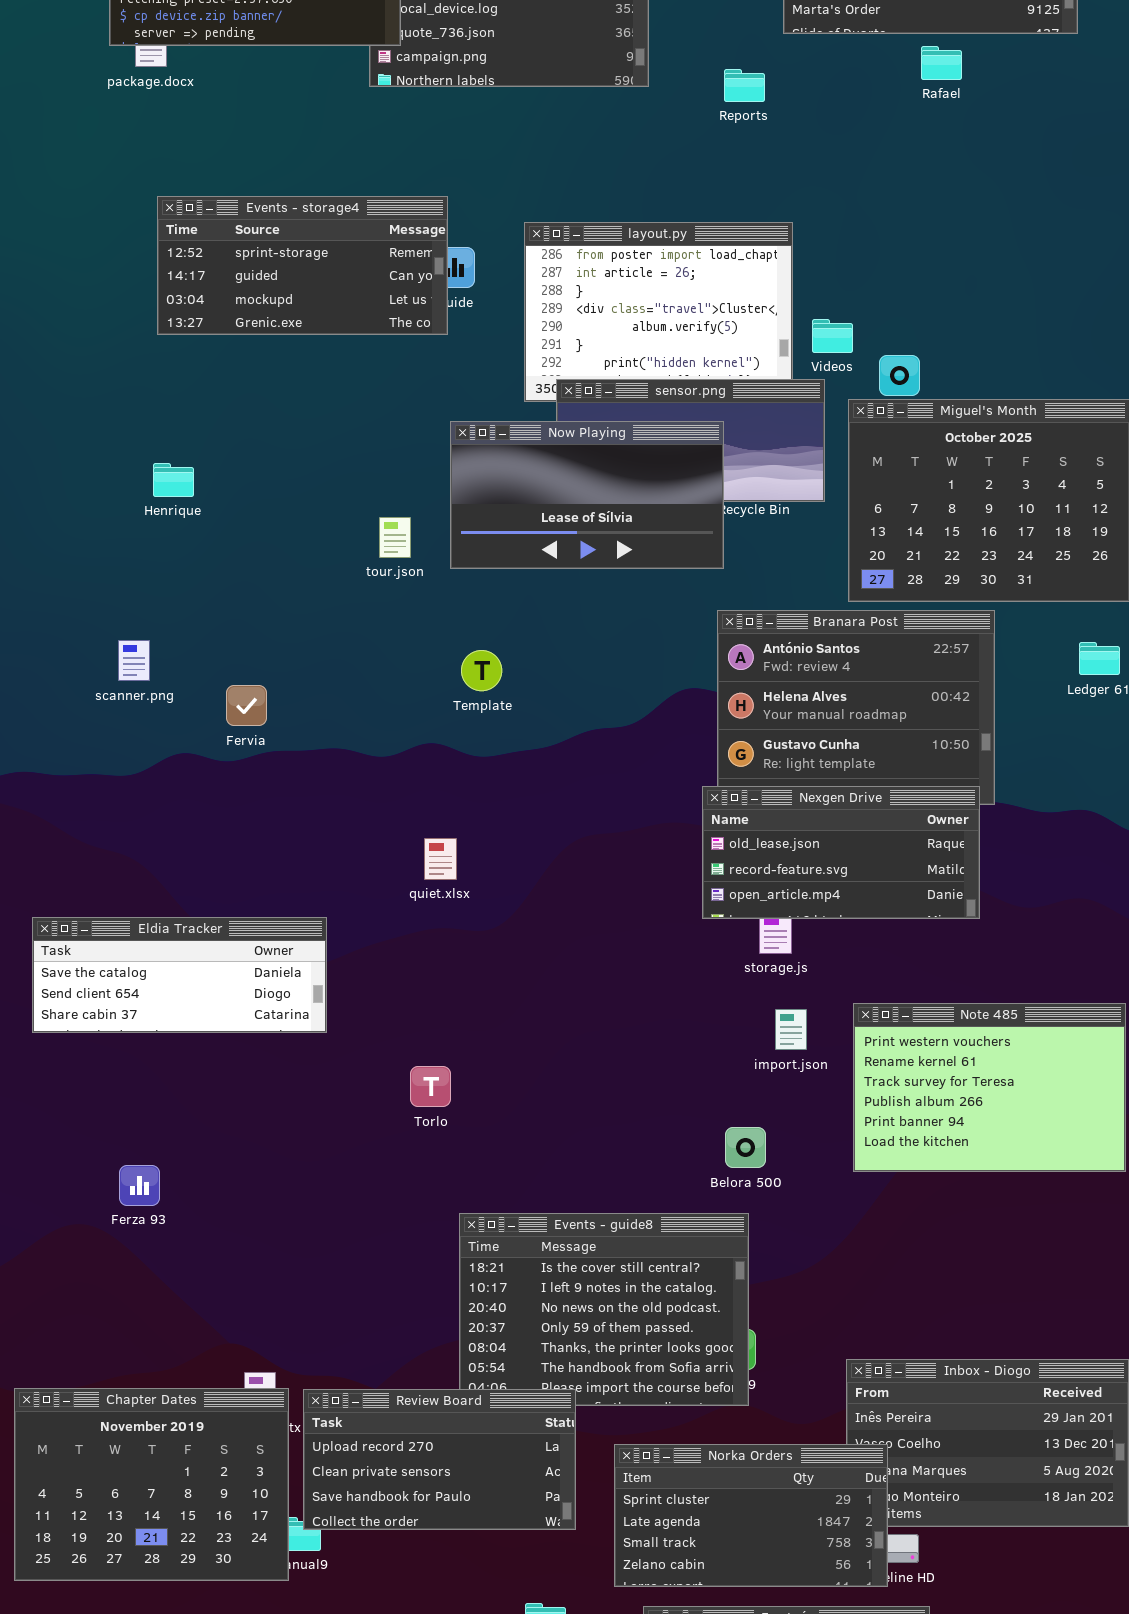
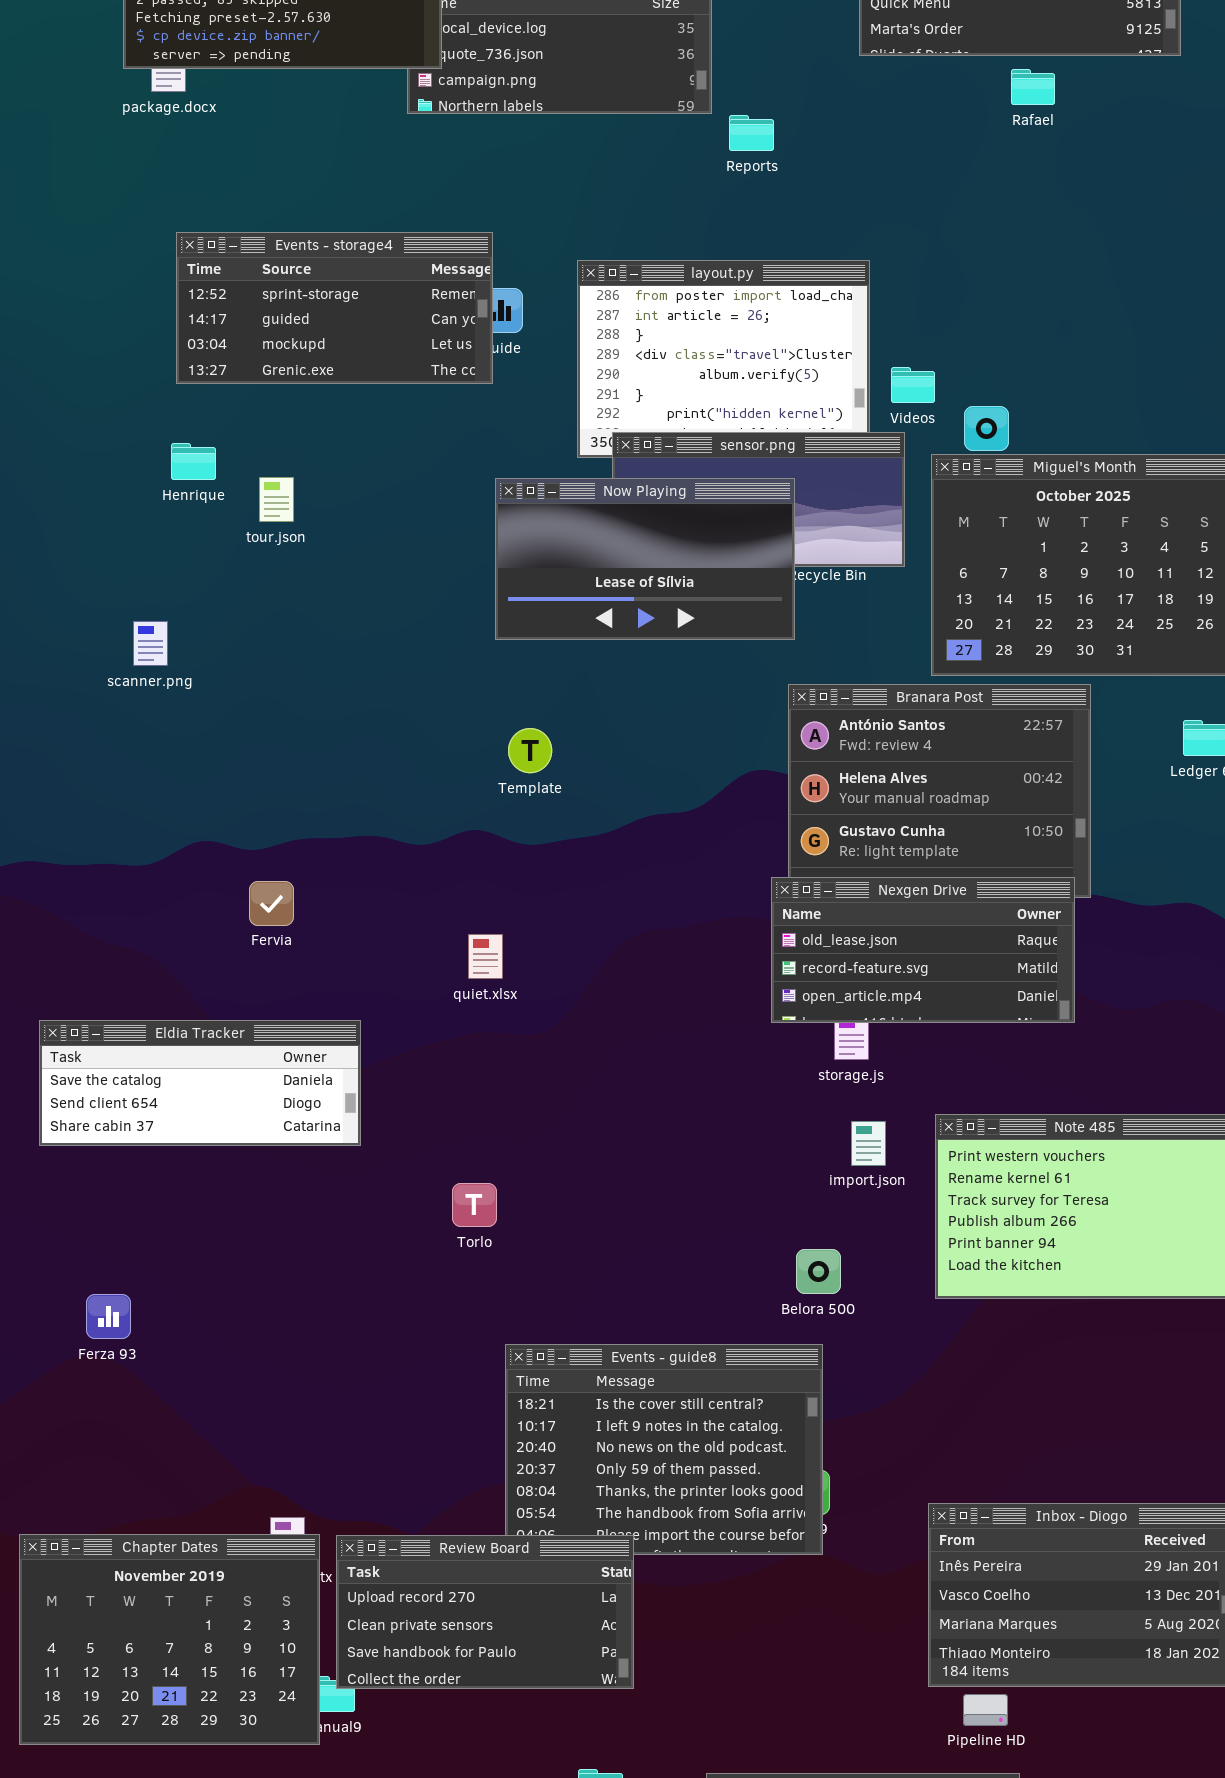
Reports: [724,69,765,102] -> [729,115,774,151], moved
Henrique: [153,463,194,497] -> [171,443,216,480], moved
tour.json: [379,517,411,558] -> [259,477,294,522], moved
scanner.png: [118,640,150,681] -> [133,621,168,666], moved
Fervia: [226,685,267,726] -> [249,881,294,926], moved
Ferza 93: [119,1165,160,1206] -> [86,1294,131,1339], moved
Norka Orders: [614,1444,888,1587] -> none, closed

